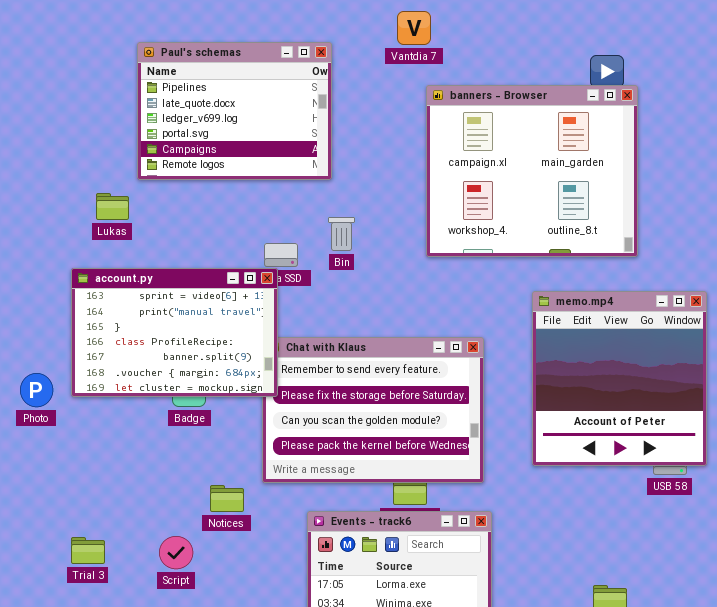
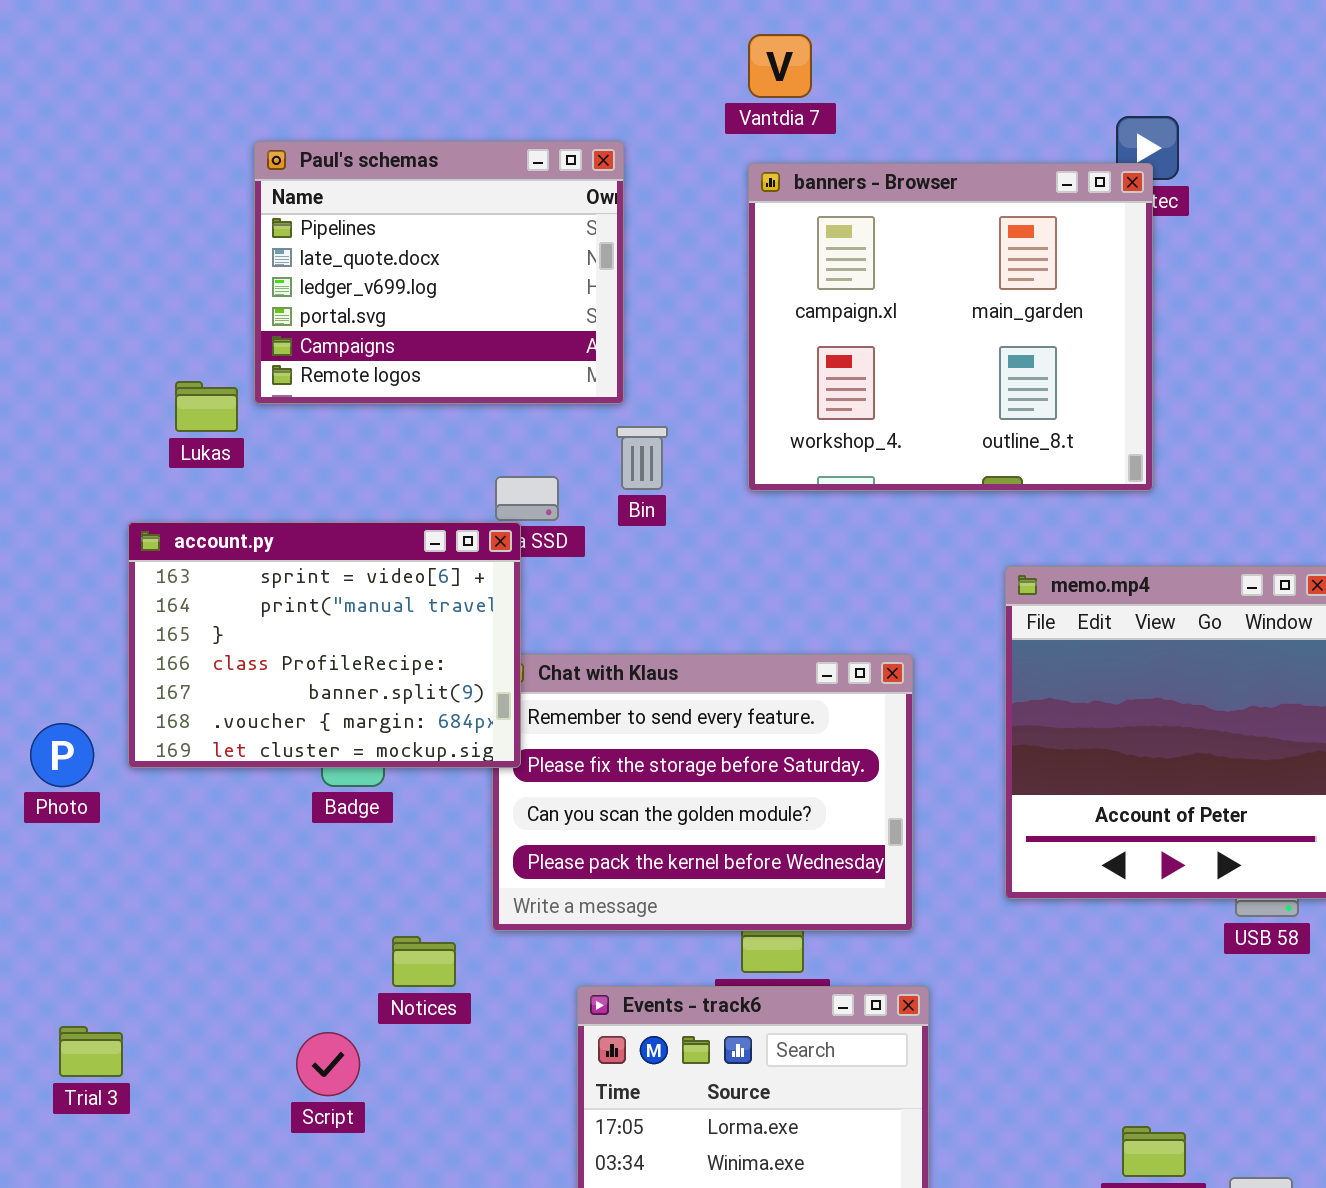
Paul's schemas: [137,42,332,180] -> [254,141,624,404], moved
banners - Browser: [426,85,638,257] -> [748,163,1153,491], moved
Trial 3: [71,537,105,564] -> [59,1026,123,1077], moved

